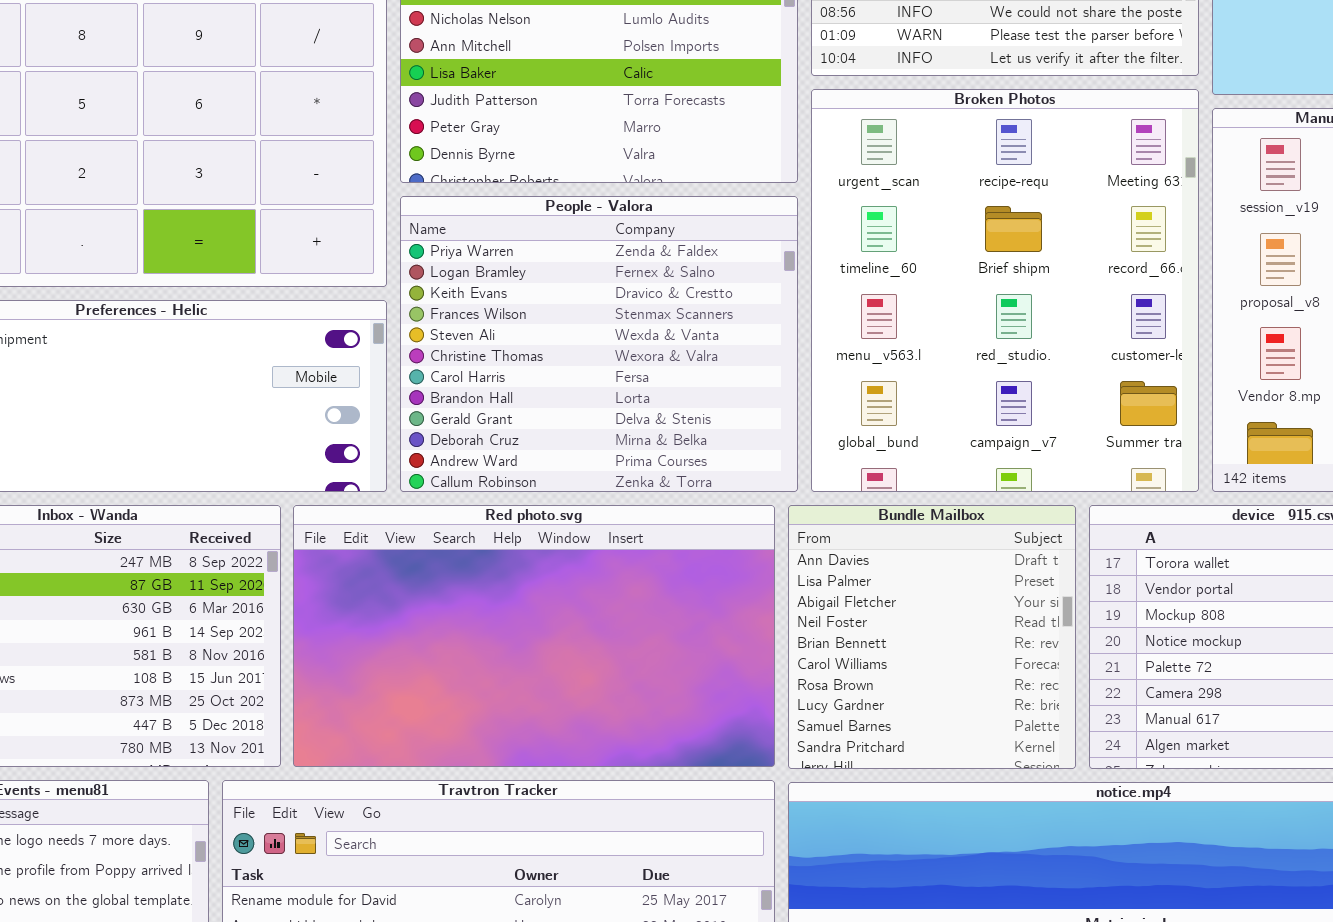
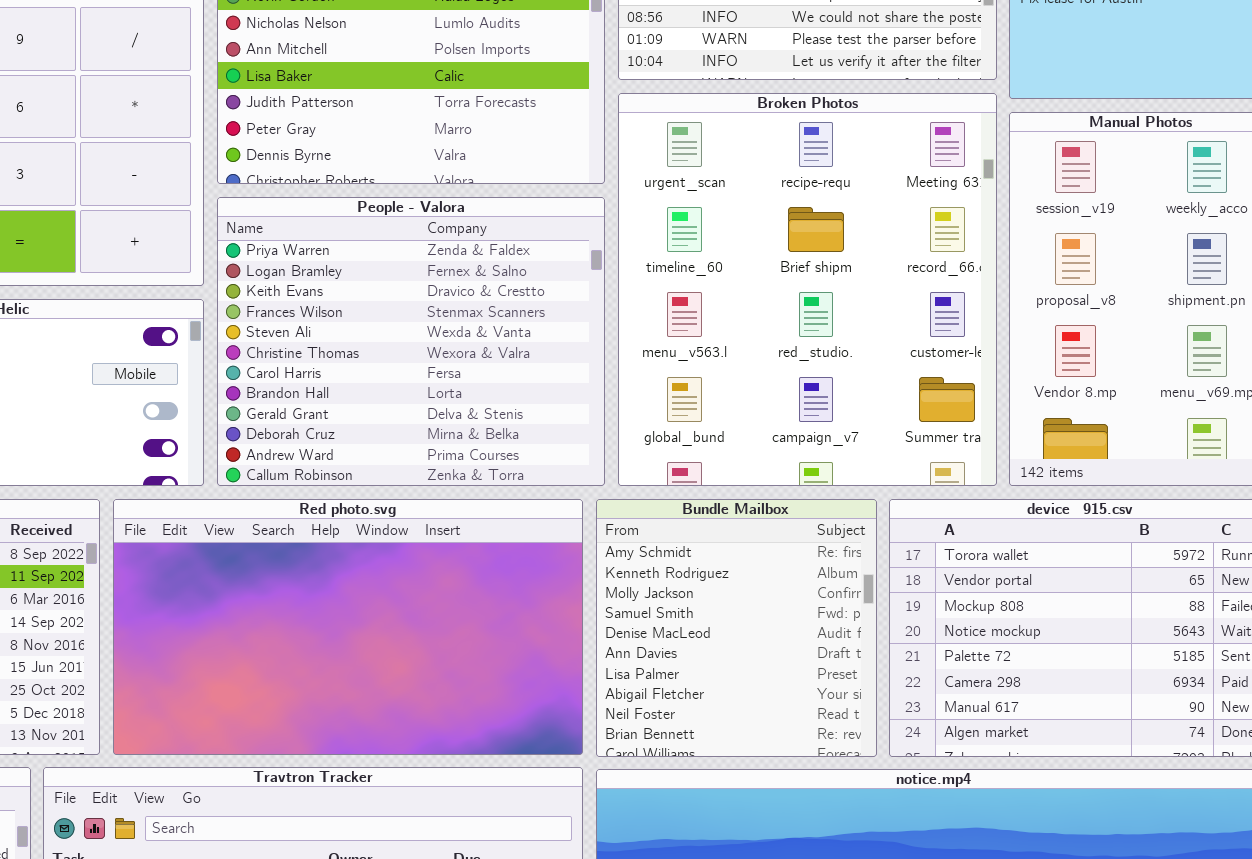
Bundle Mailbox: [788,505,1076,769] -> [596,499,877,757], scrolled up 5 rows

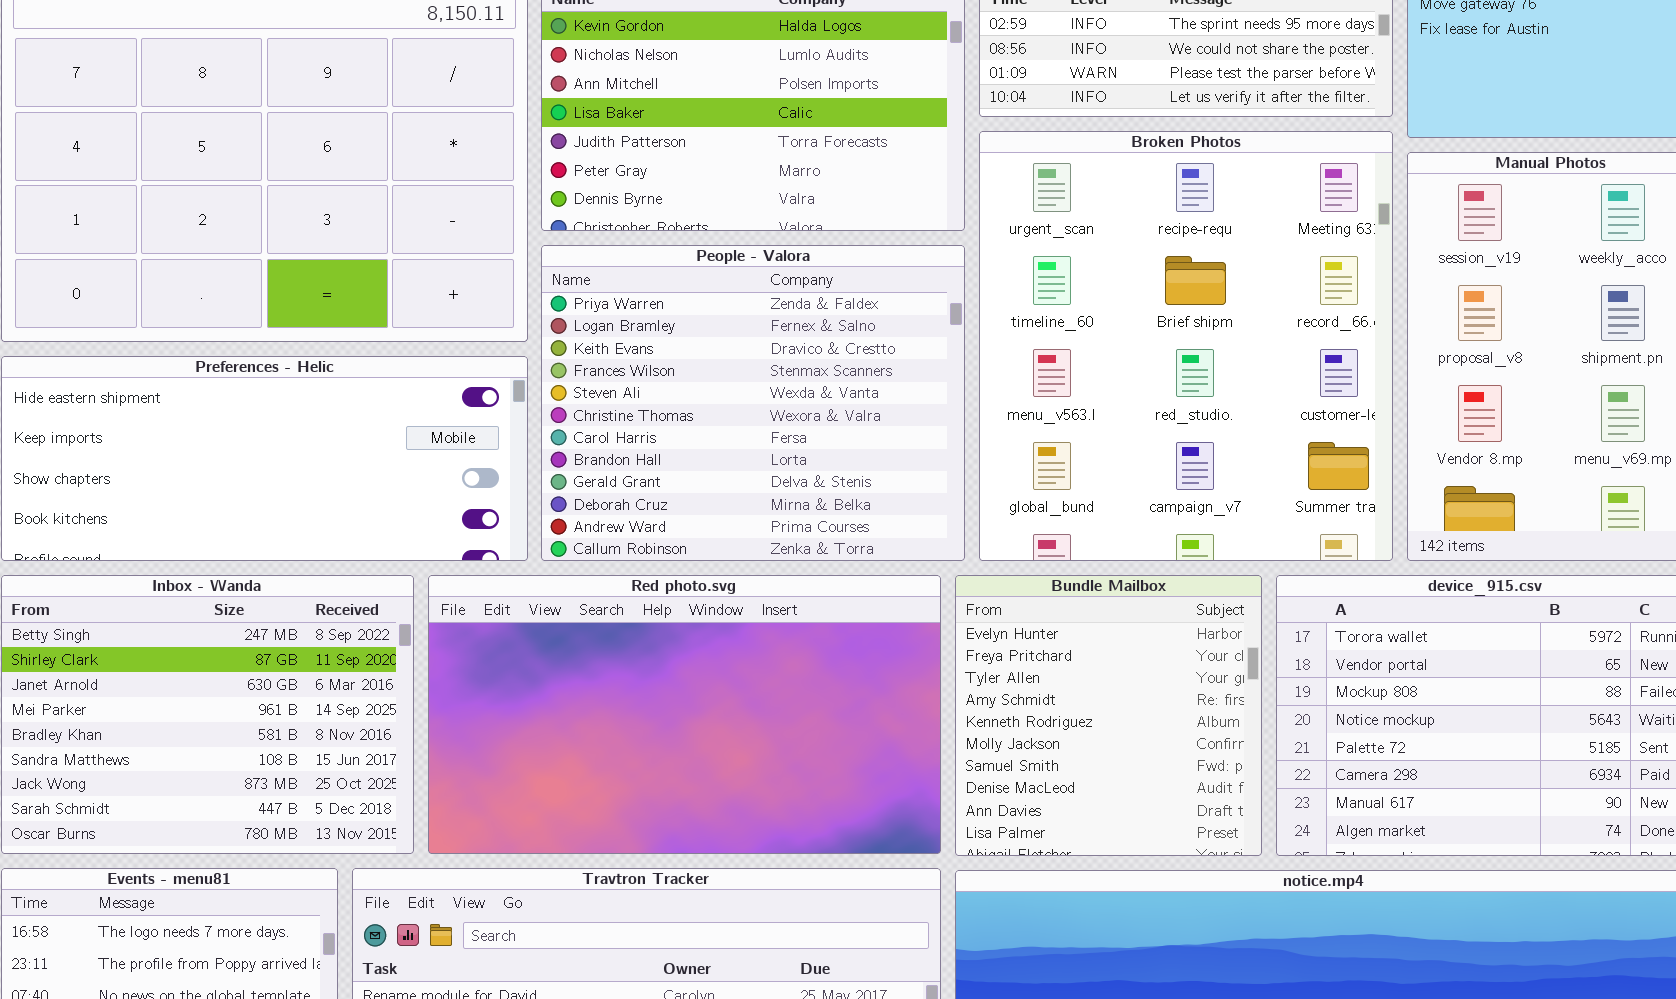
Bundle Mailbox: [596,499,877,757] -> [955,575,1262,856], scrolled up 3 rows

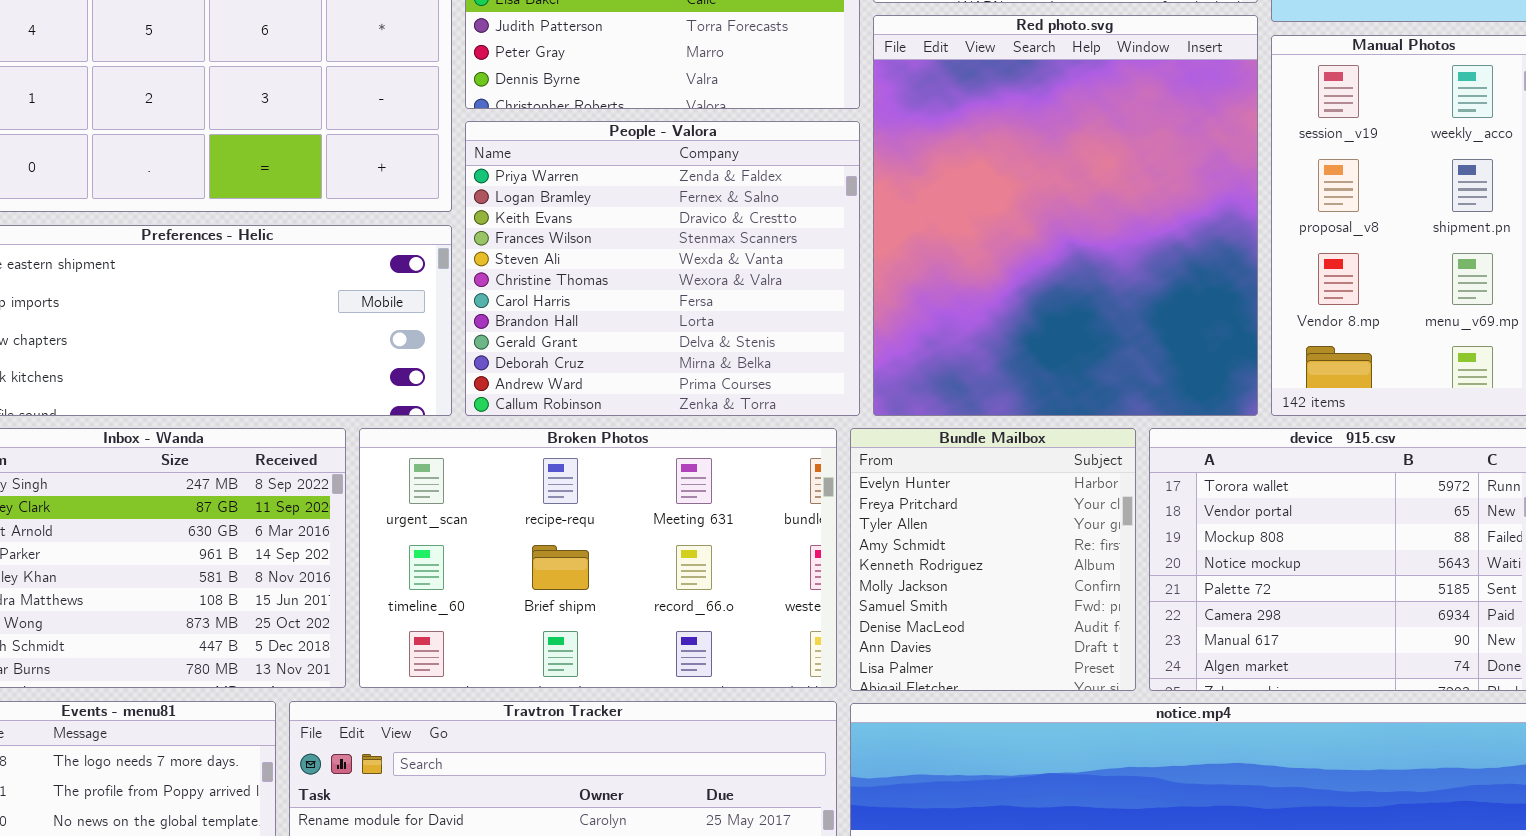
Broken Photos: [979,131,1393,561] -> [359,428,837,688], moved, resized
Red photo.svg: [428,575,941,854] -> [873,15,1258,416], moved, resized

